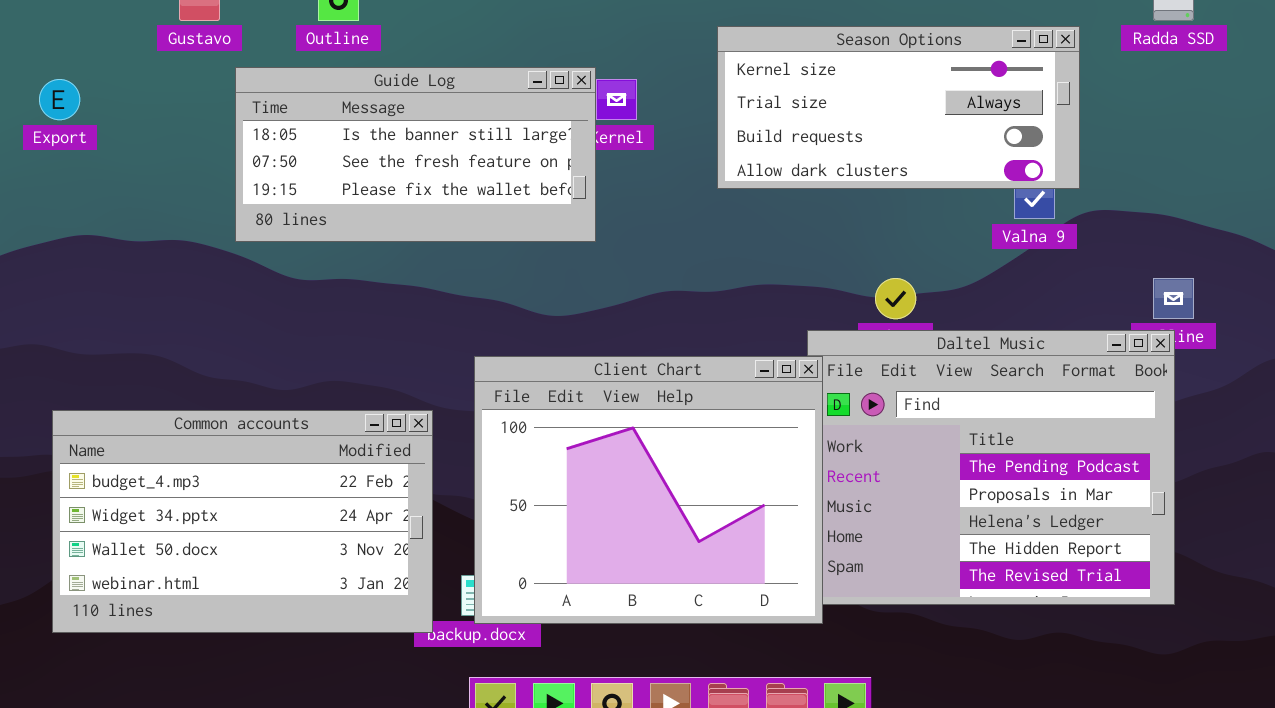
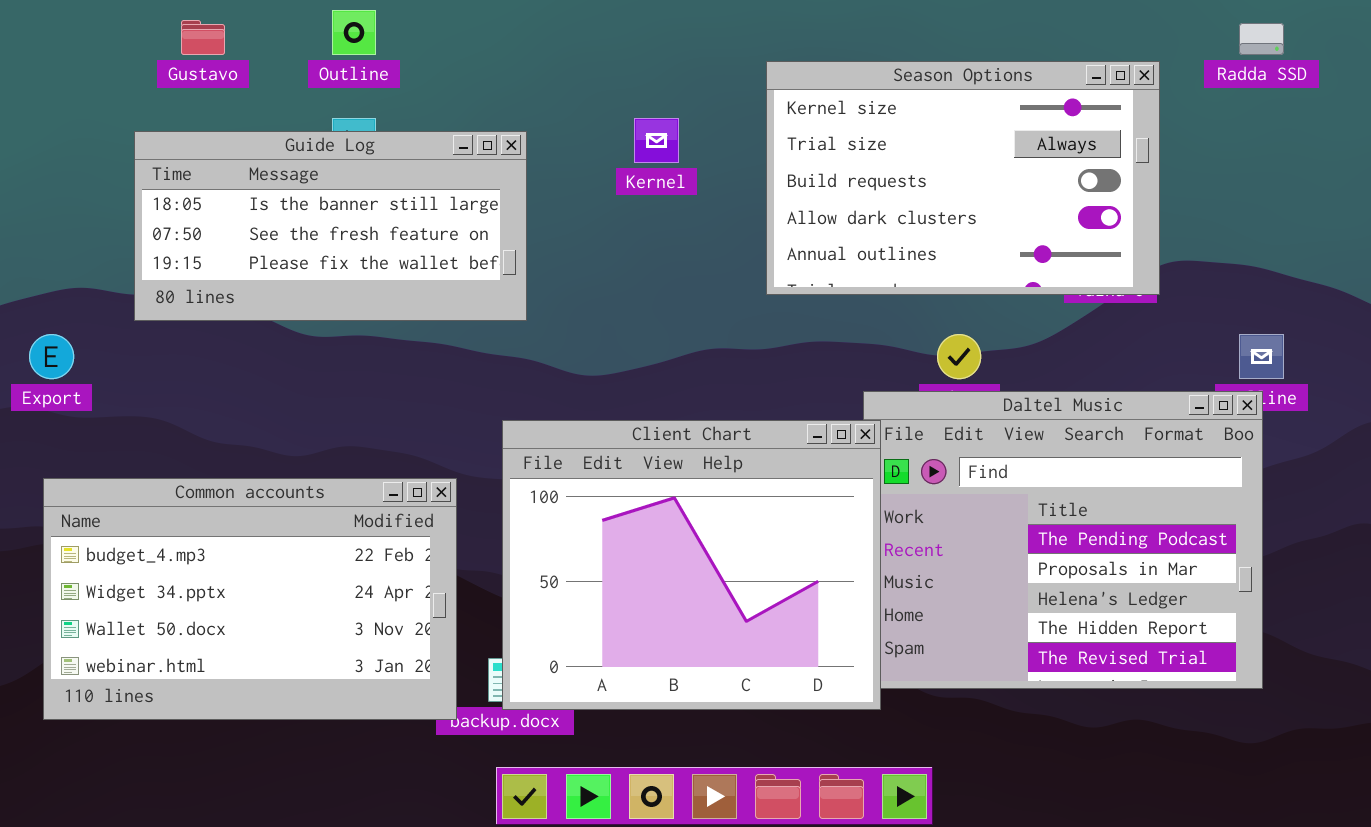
Season Options: [717,26,1080,189] -> [766,61,1160,295], resized
Guide Log: [235,67,596,242] -> [134,131,527,321], moved
Export: [39,79,80,120] -> [29,334,74,379], moved

